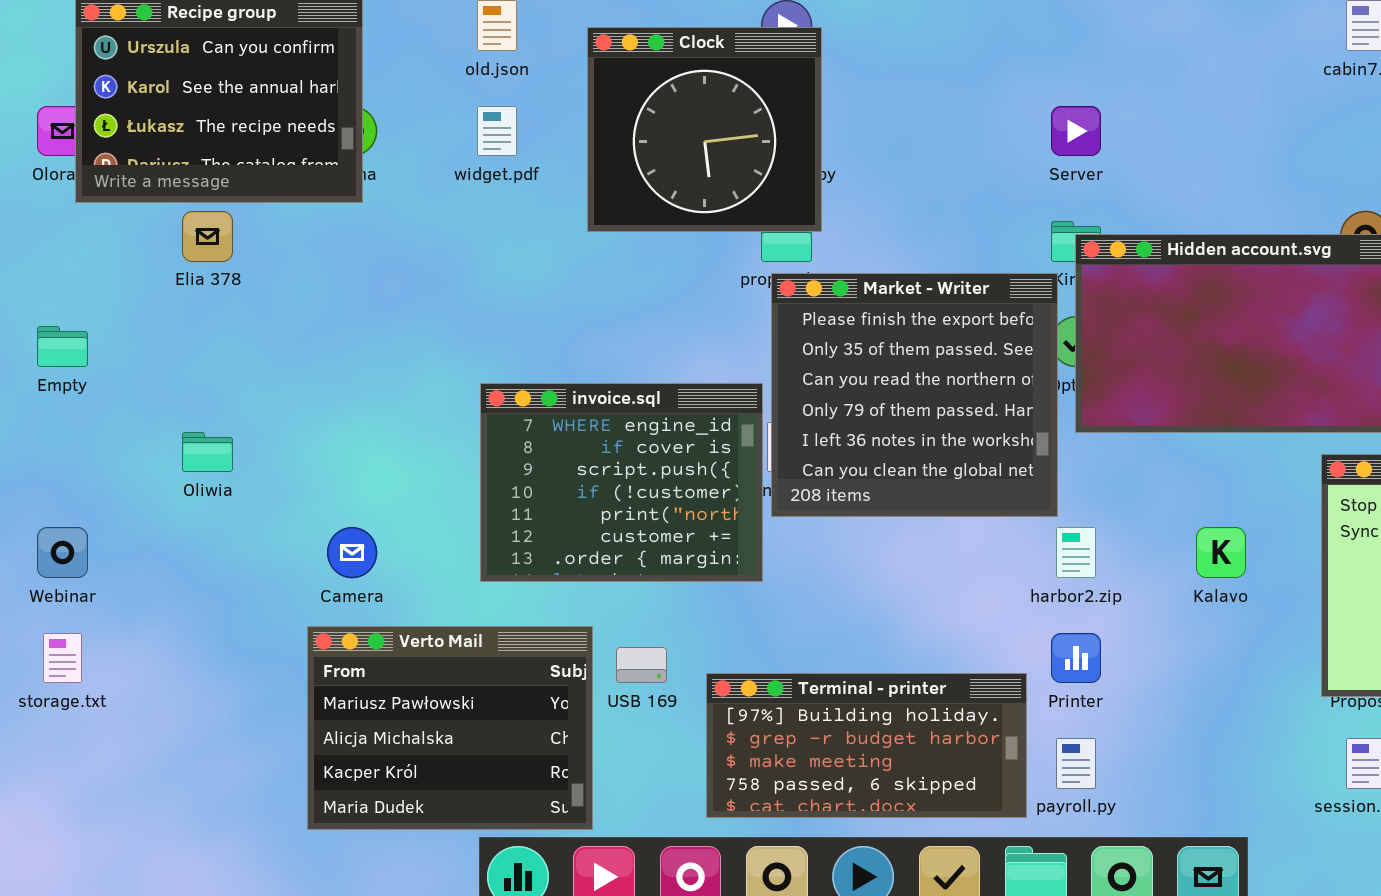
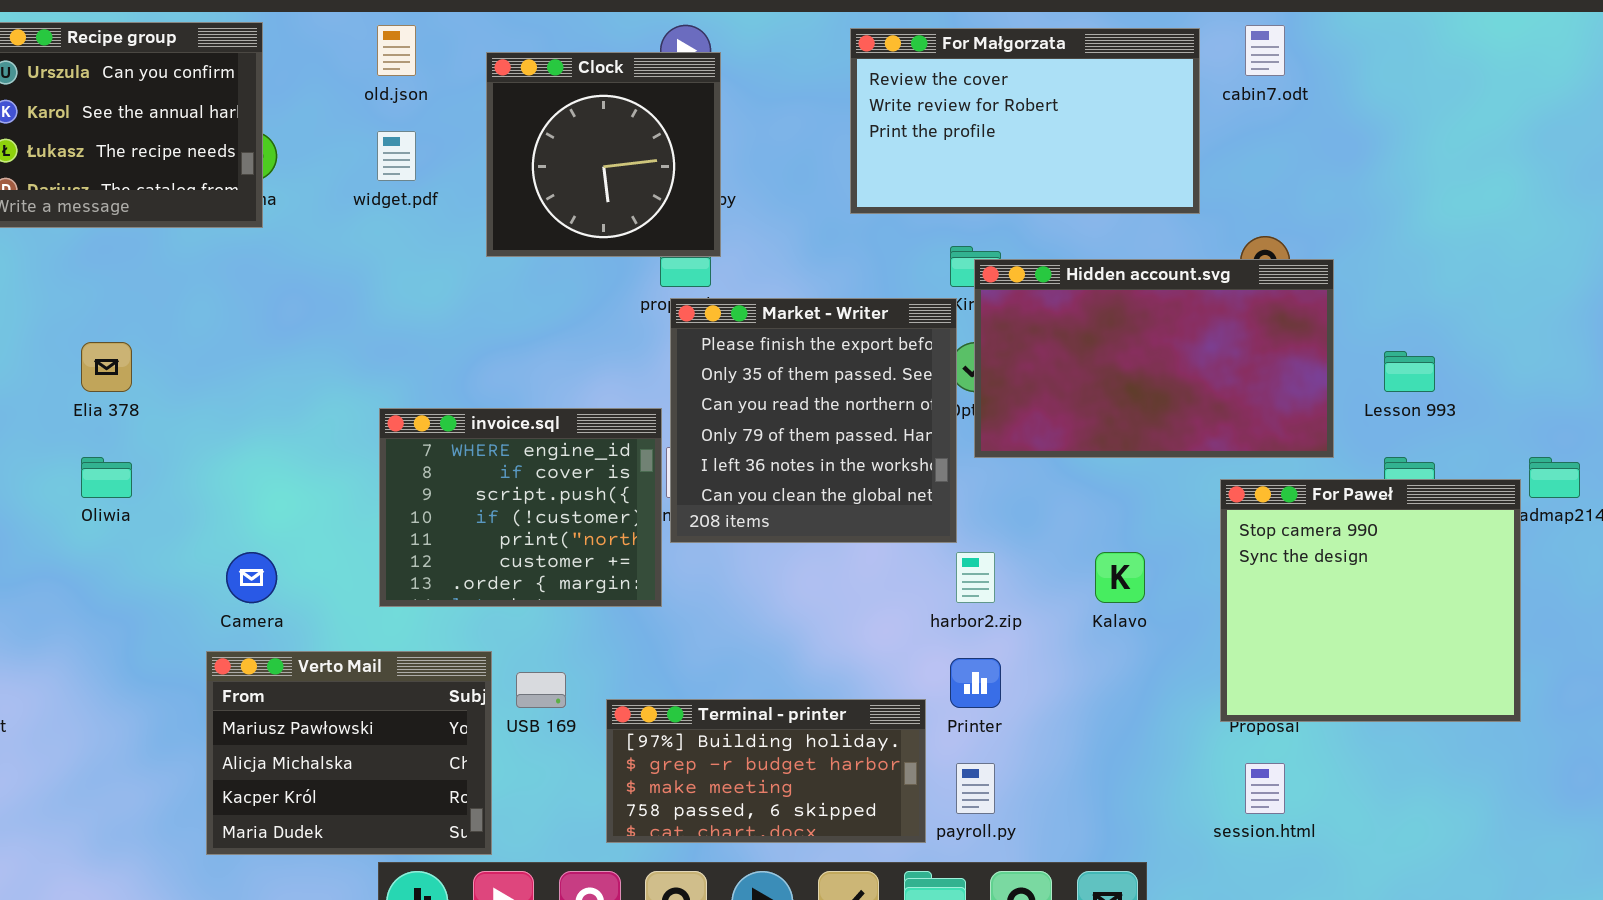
For Małgorzata: none -> [850,28,1200,214], opened
Elia 378: [182,211,233,262] -> [81,342,132,392], moved

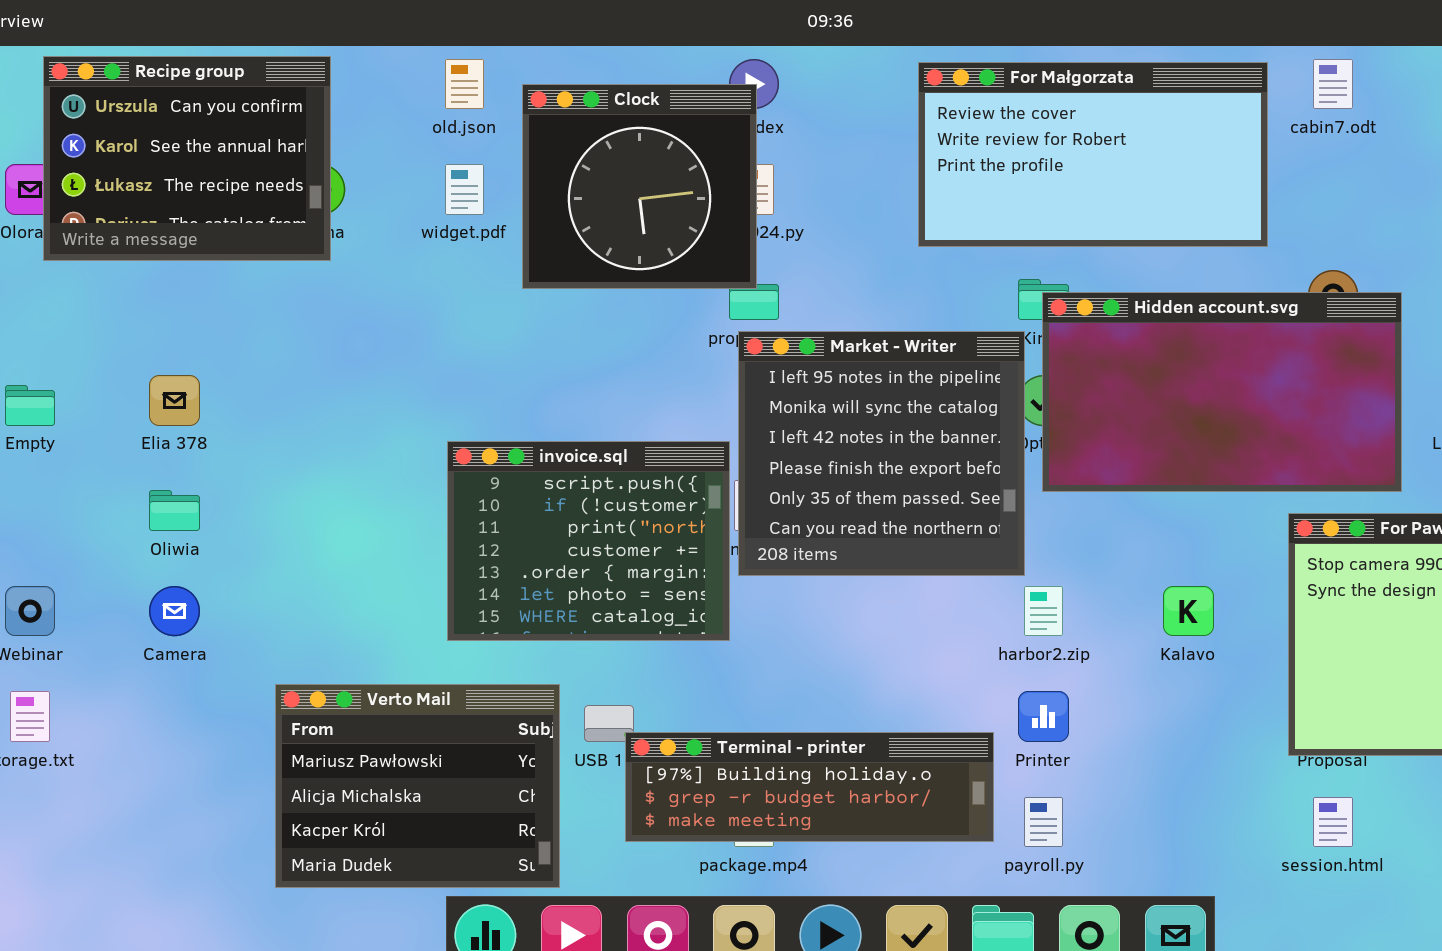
Clock: [486,52,721,257] -> [522,84,757,289], moved
Market - Writer: [670,298,957,543] -> [738,331,1025,576], scrolled up 3 rows
invoice.sql: [379,408,662,607] -> [447,441,730,641], scrolled down 2 rows
Camera: [226,552,277,603] -> [149,586,200,636], moved
Terminal - printer: [606,699,926,843] -> [625,732,994,842], resized

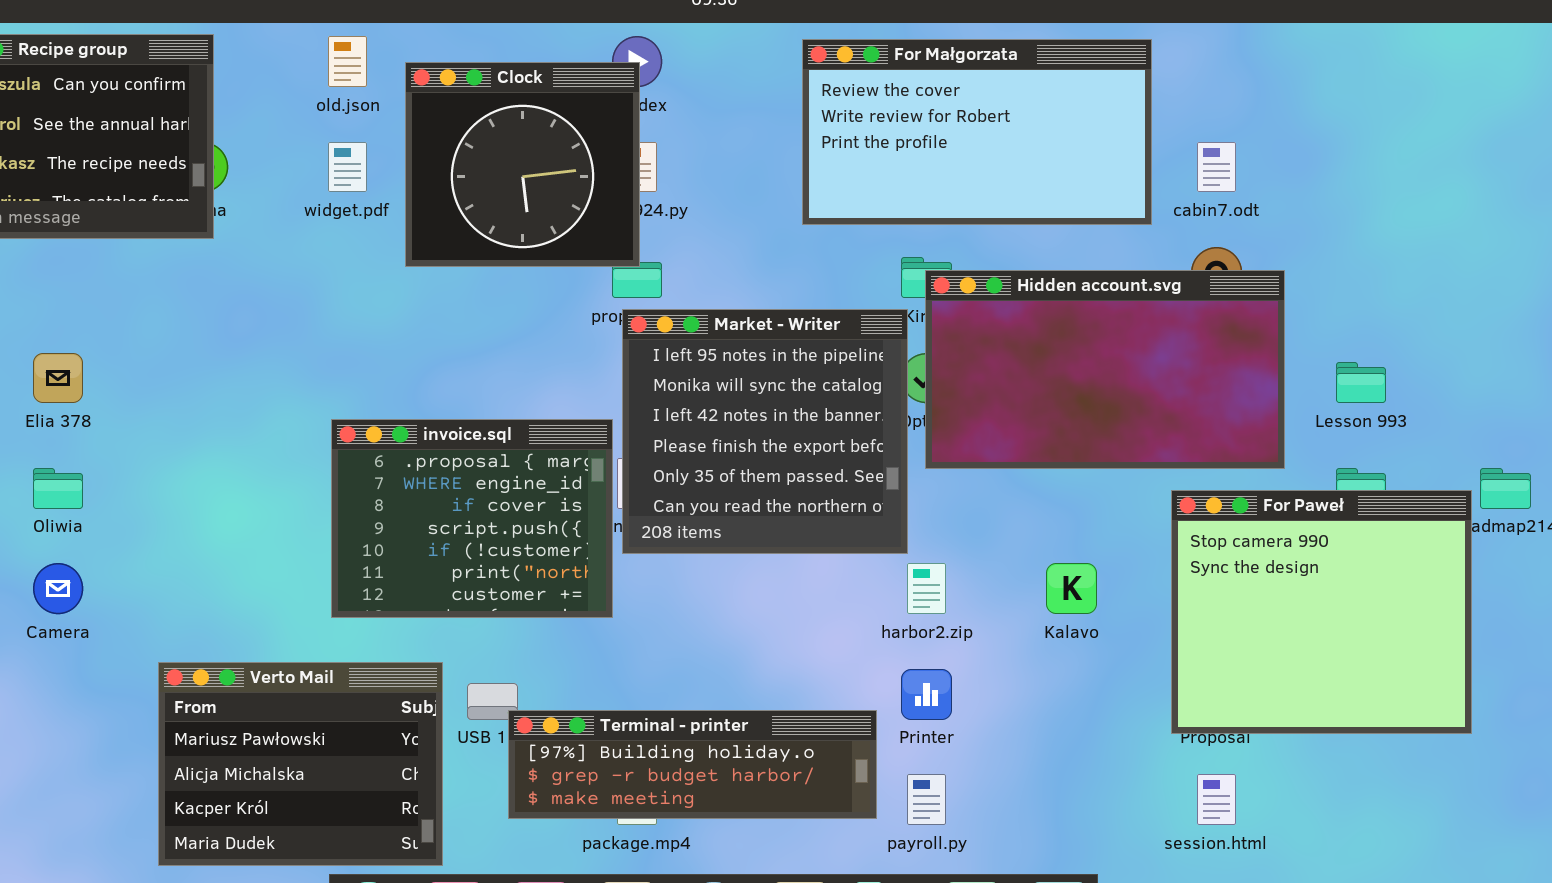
cabin7.odt: [1313,59,1353,109] -> [1197,142,1236,192], moved
invoice.sql: [447,441,730,641] -> [331,419,613,618], scrolled up 3 rows

